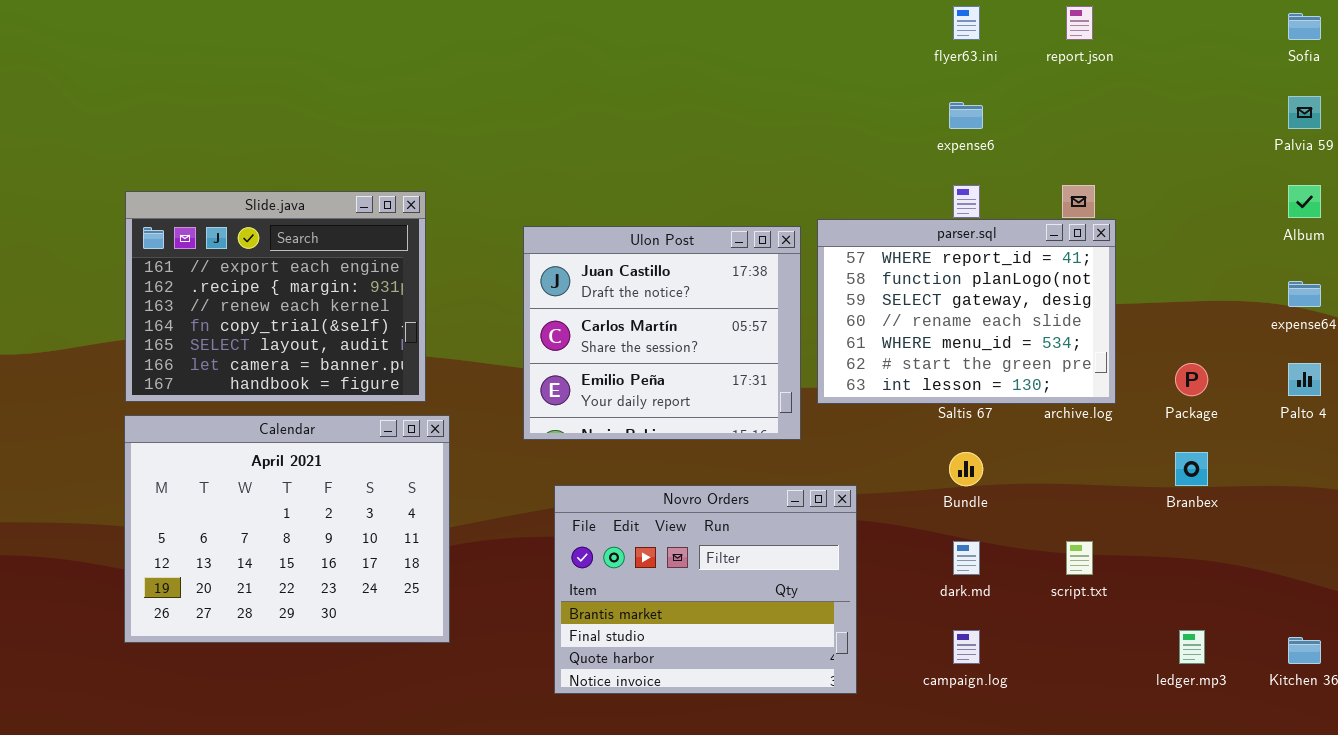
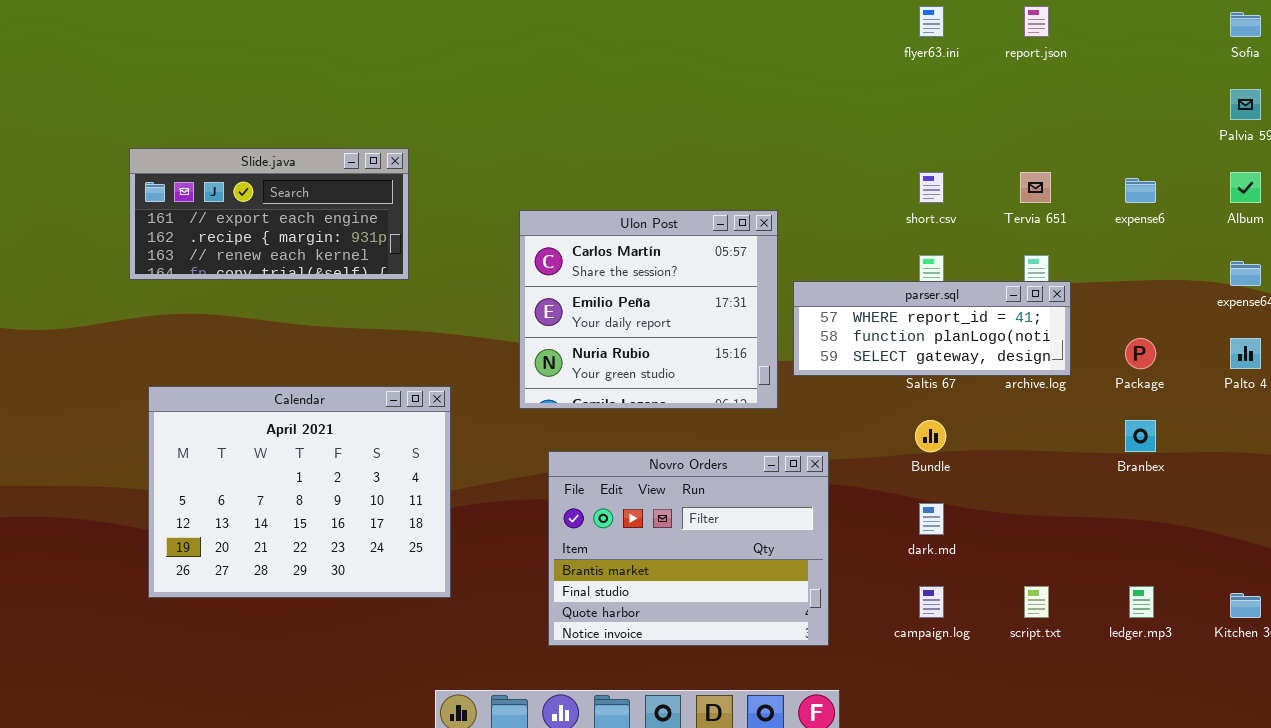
expense6: [949,102,983,129] -> [1125,178,1156,203], moved
Slide.java: [125,191,426,402] -> [129,148,409,280], moved, resized
parser.sql: [817,219,1116,404] -> [793,281,1071,376], resized
Ulon Post: [523,226,801,440] -> [519,210,778,409], scrolled down 1 row
script.txt: [1066,541,1093,575] -> [1024,586,1049,618], moved

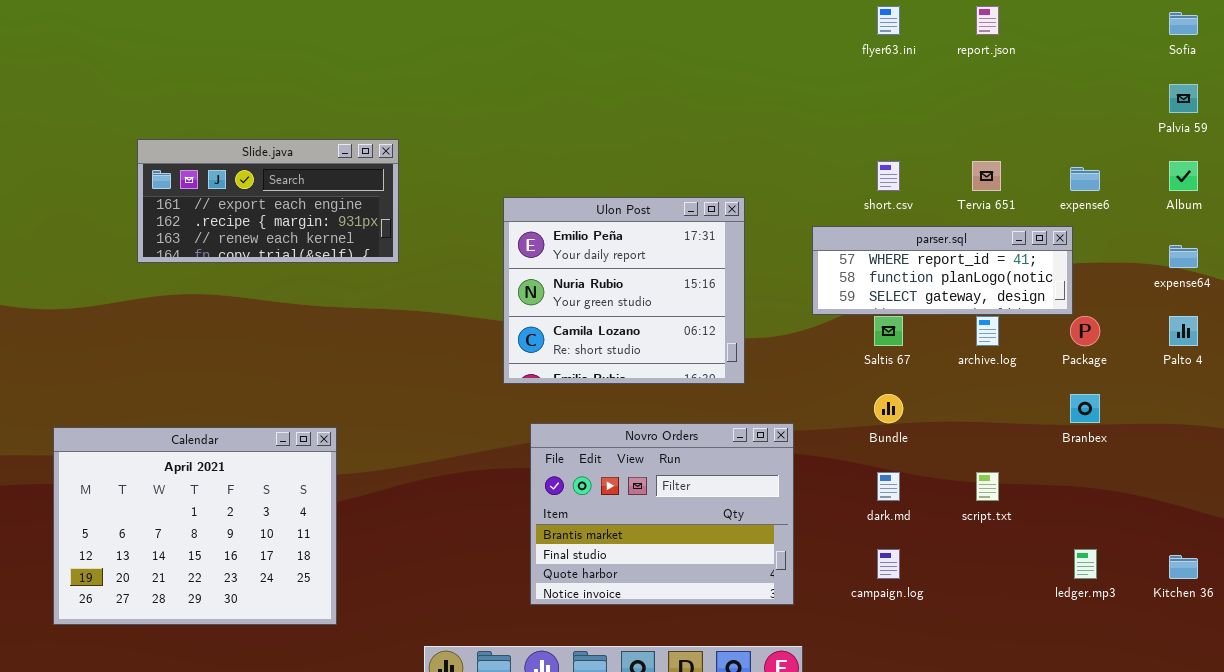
Ulon Post: [519,210,778,409] -> [503,197,745,384], scrolled down 1 row
parser.sql: [793,281,1071,376] -> [812,226,1073,315], moved
Calendar: [148,386,451,598] -> [53,427,337,625], moved
script.txt: [1024,586,1049,618] -> [976,472,999,501], moved

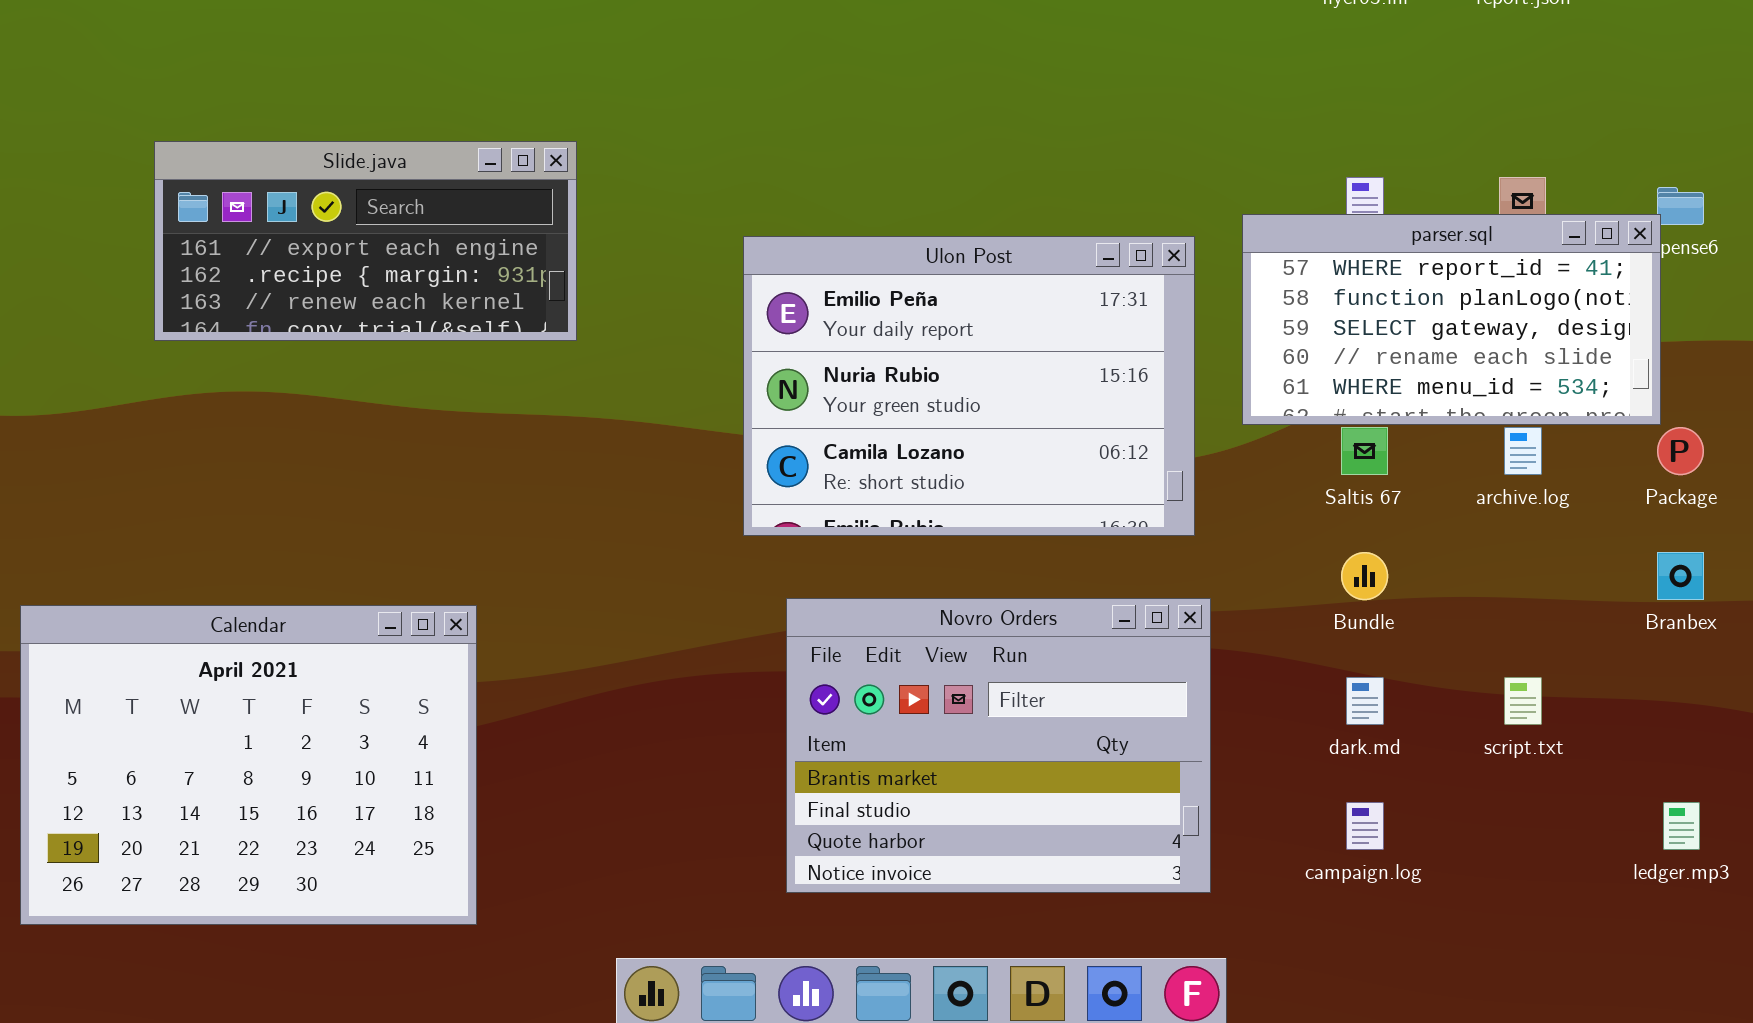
Ulon Post: [503,197,745,384] -> [743,236,1195,536], resized
parser.sql: [812,226,1073,315] -> [1242,214,1661,425], resized

